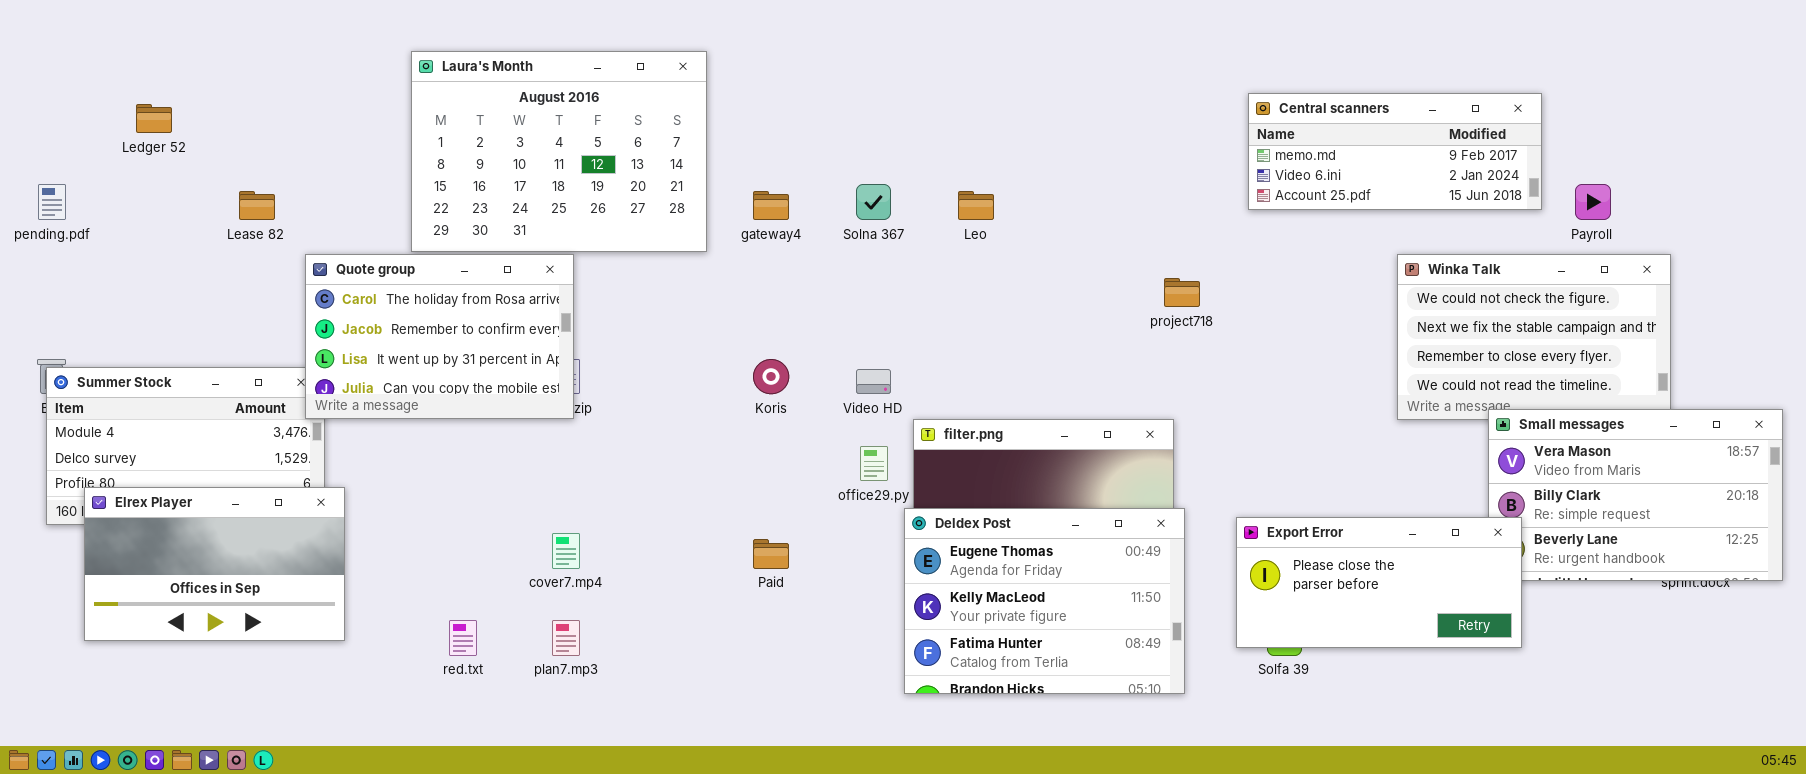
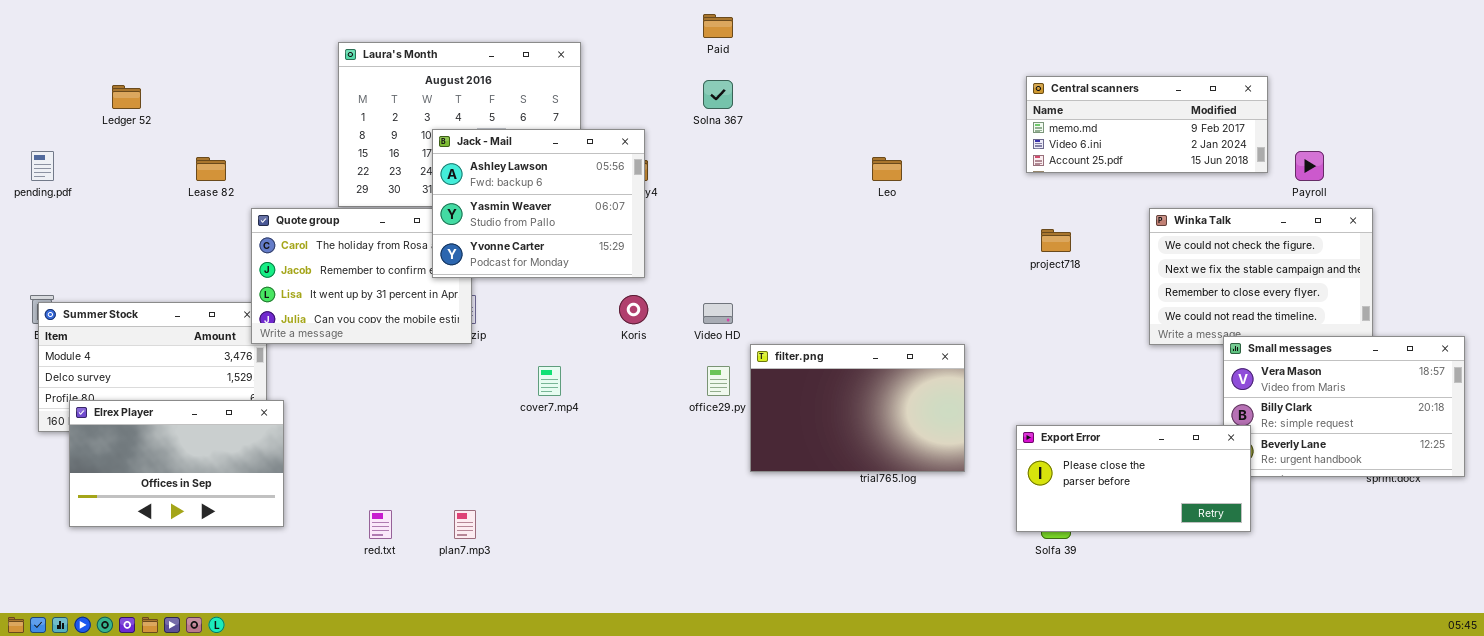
Jack - Mail: none -> [432,129,645,278], opened
Solna 367: [856,184,891,220] -> [703,80,733,109], moved
Leo: [958,191,994,220] -> [872,157,902,181], moved
project718: [1164,278,1200,307] -> [1041,229,1071,252], moved
Deldex Post: [904,508,1185,694] -> none, closed
cover7.mp4: [552,533,580,569] -> [538,366,561,396], moved
Paid: [753,539,789,569] -> [703,14,733,38], moved

